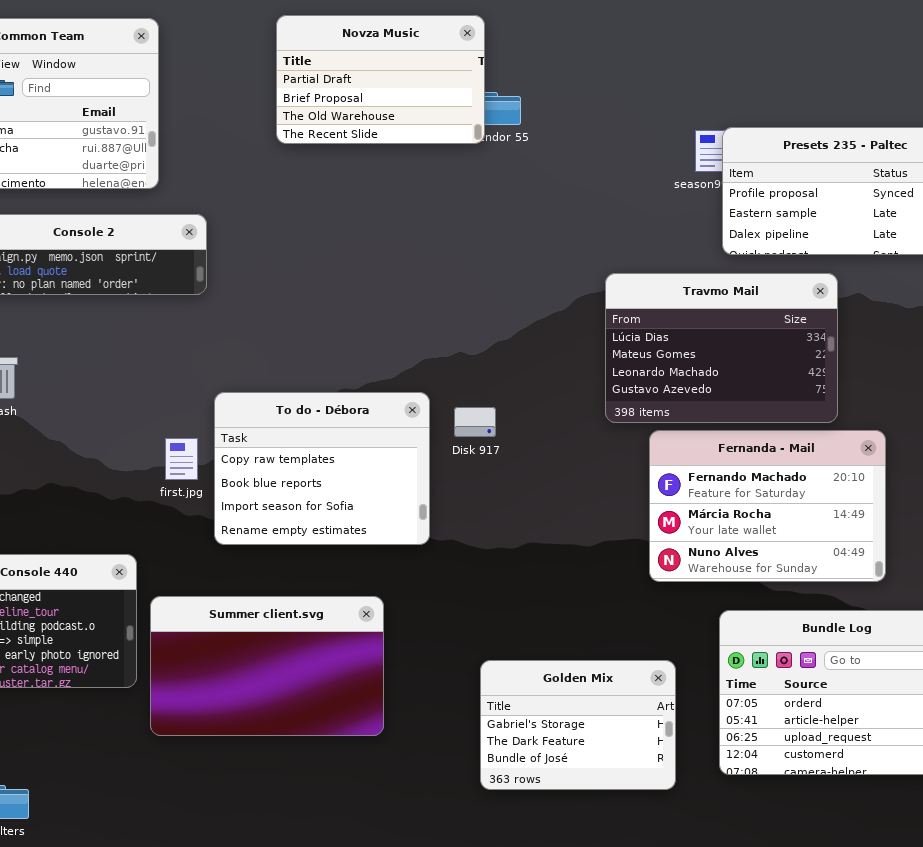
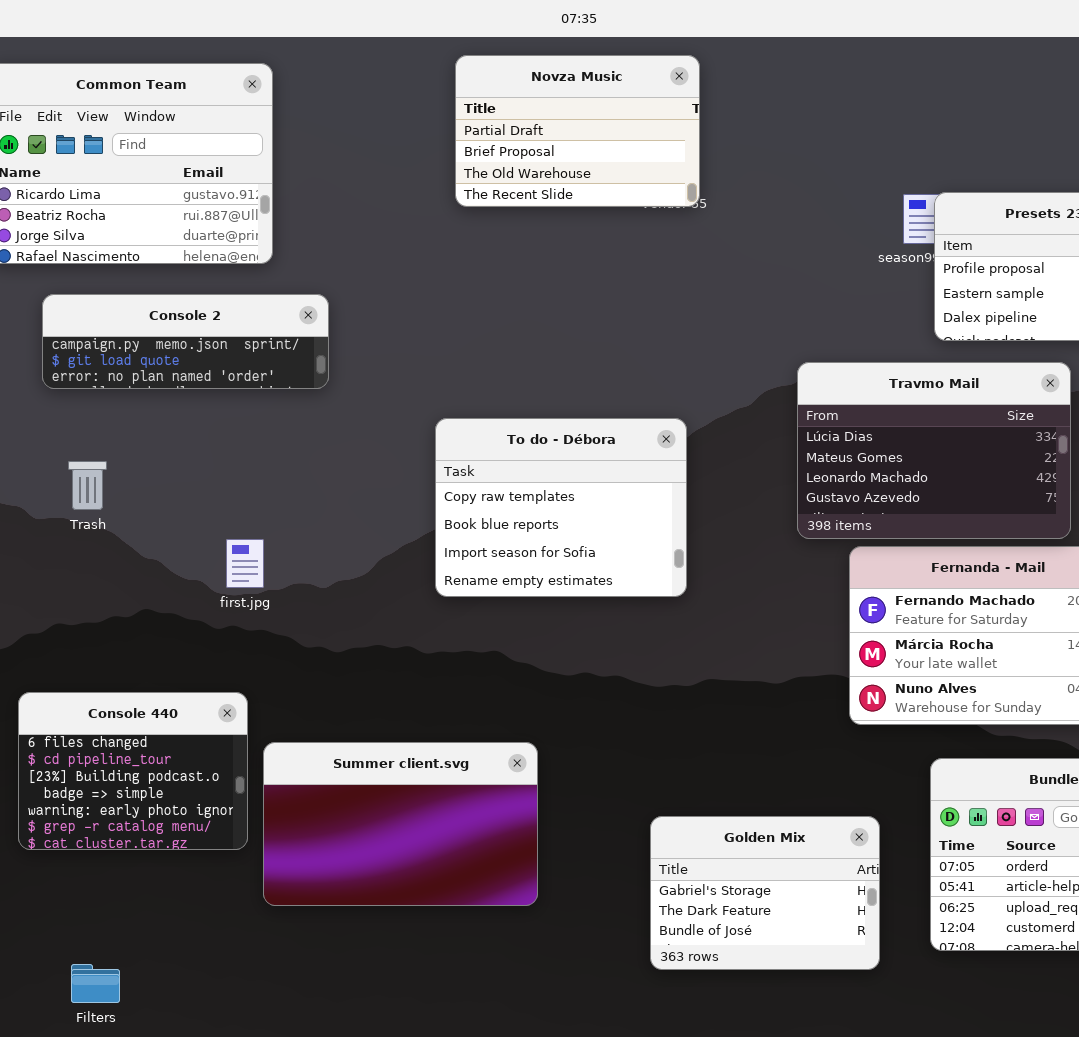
Novza Music: [276,15,485,144] -> [455,55,700,207], moved
To do - Débora: [214,392,430,545] -> [435,418,687,597], moved
first.jpg: [165,438,198,480] -> [226,539,264,588], moved

